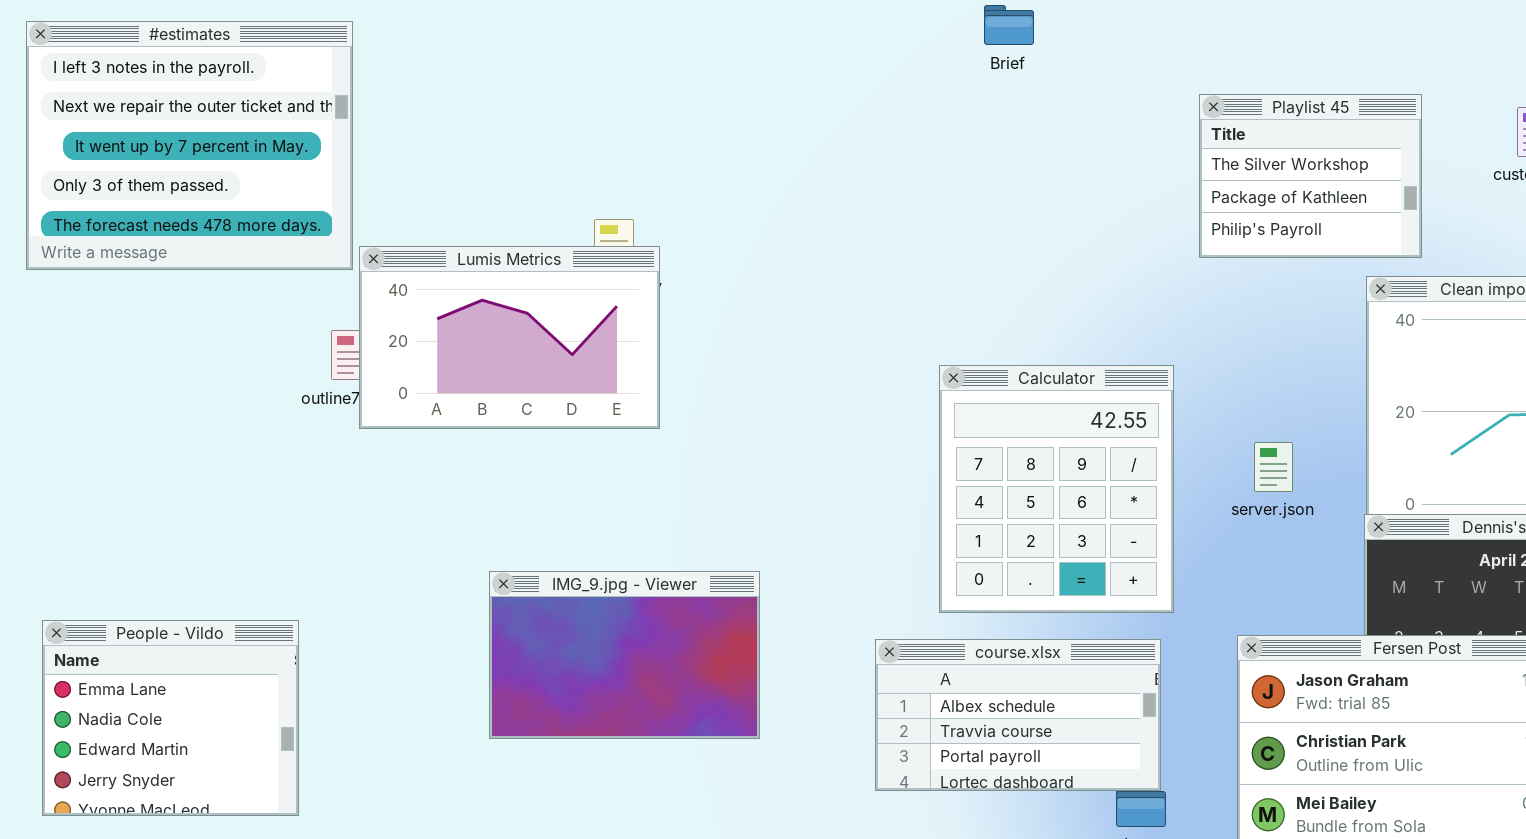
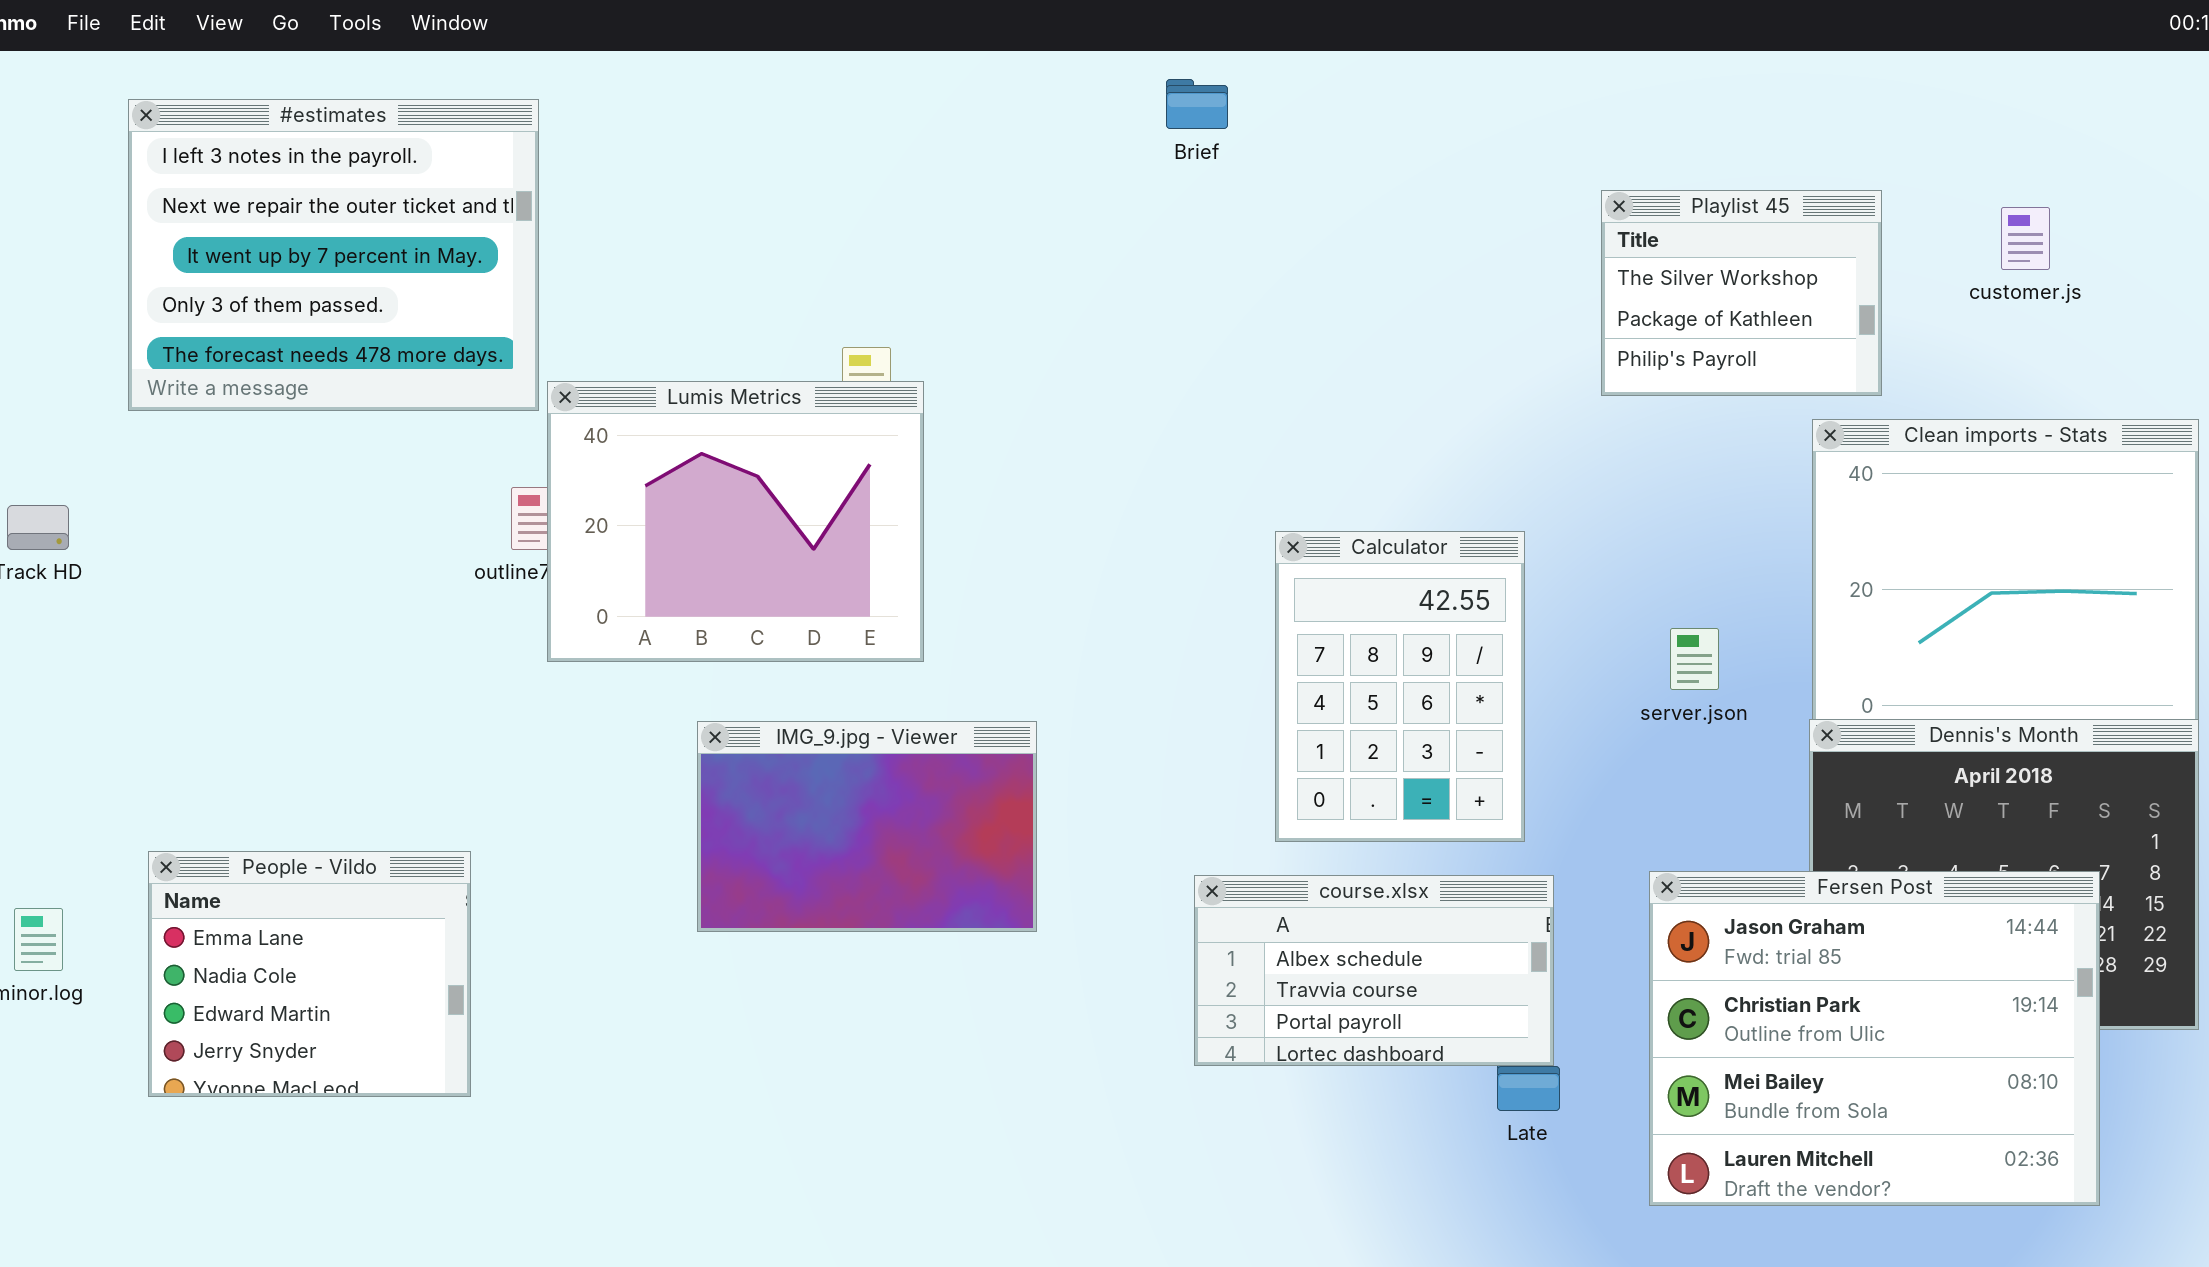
Brief: [984,5,1034,45] -> [1166,79,1228,129], moved
Lumis Metrics: [359,246,660,429] -> [547,381,924,662], resized
Calculator: [939,365,1174,613] -> [1275,531,1525,842], resized
IMG_9.jpg - Viewer: [489,571,760,739] -> [697,721,1037,932], moved

